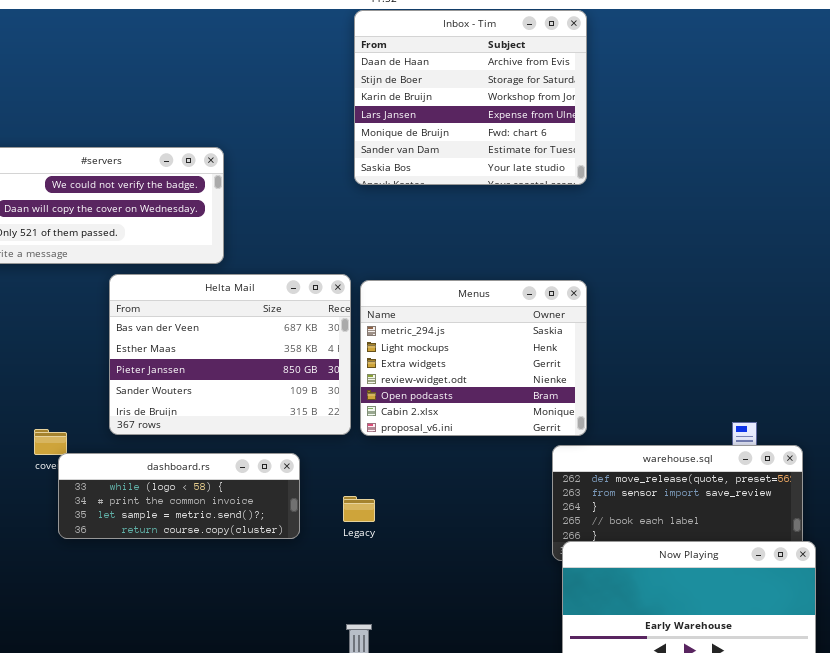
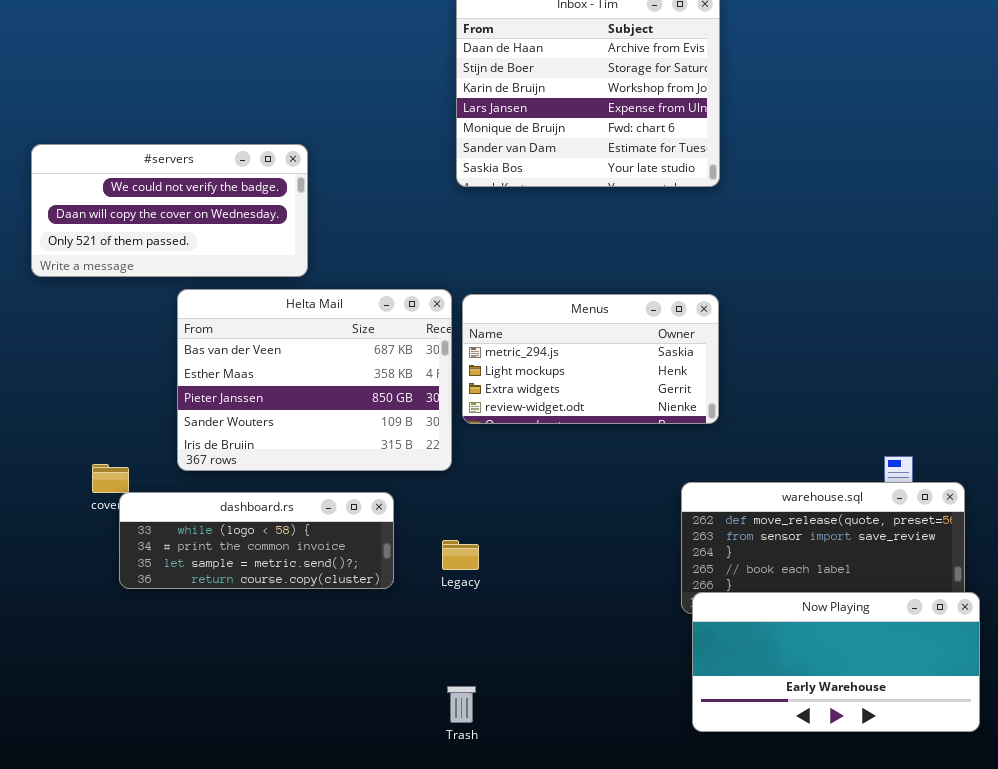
Menus: [360,280,587,436] -> [462,294,719,424], resized

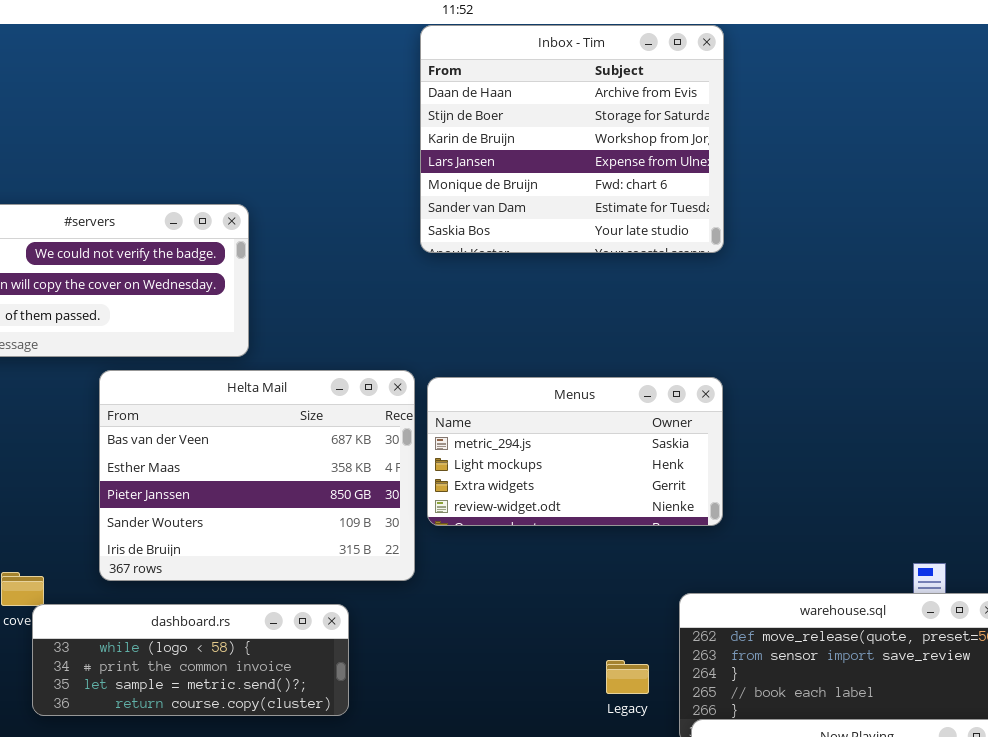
Legacy: [442,540,479,570] -> [606,660,649,694], moved

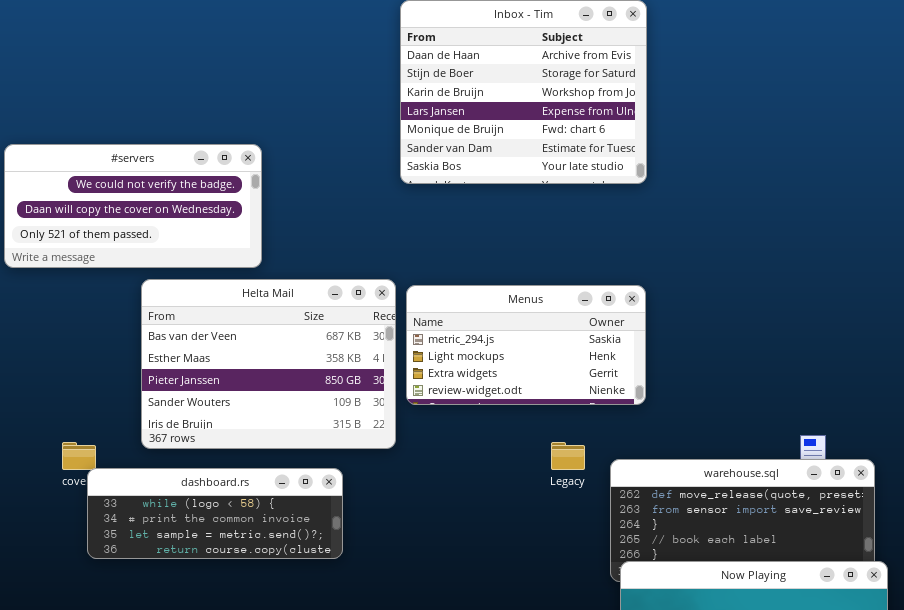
Legacy: [606,660,649,694] -> [551,442,585,470], moved

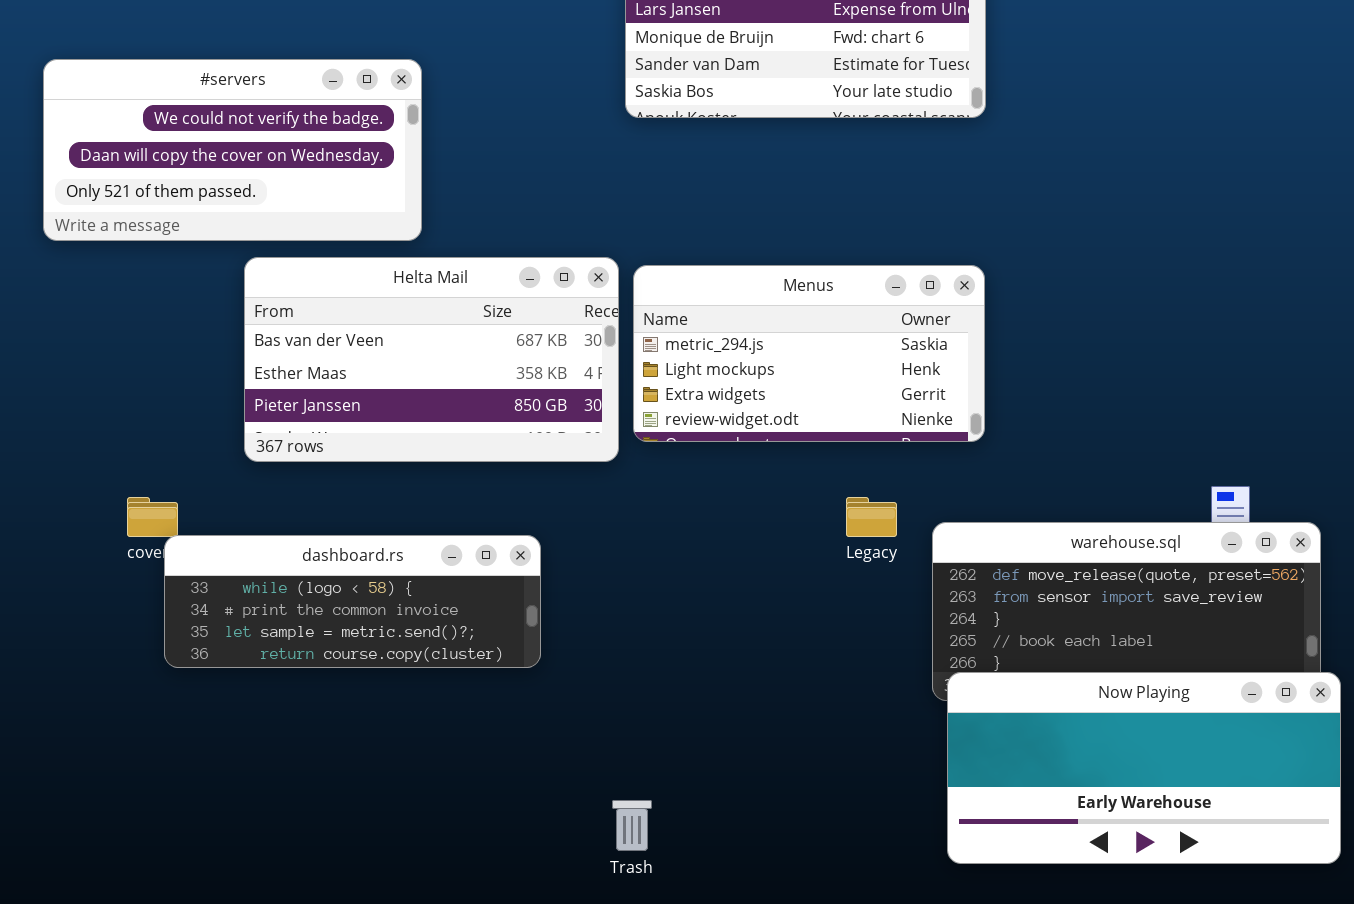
Helta Mail: [141,279,396,449] -> [244,257,619,462], resized

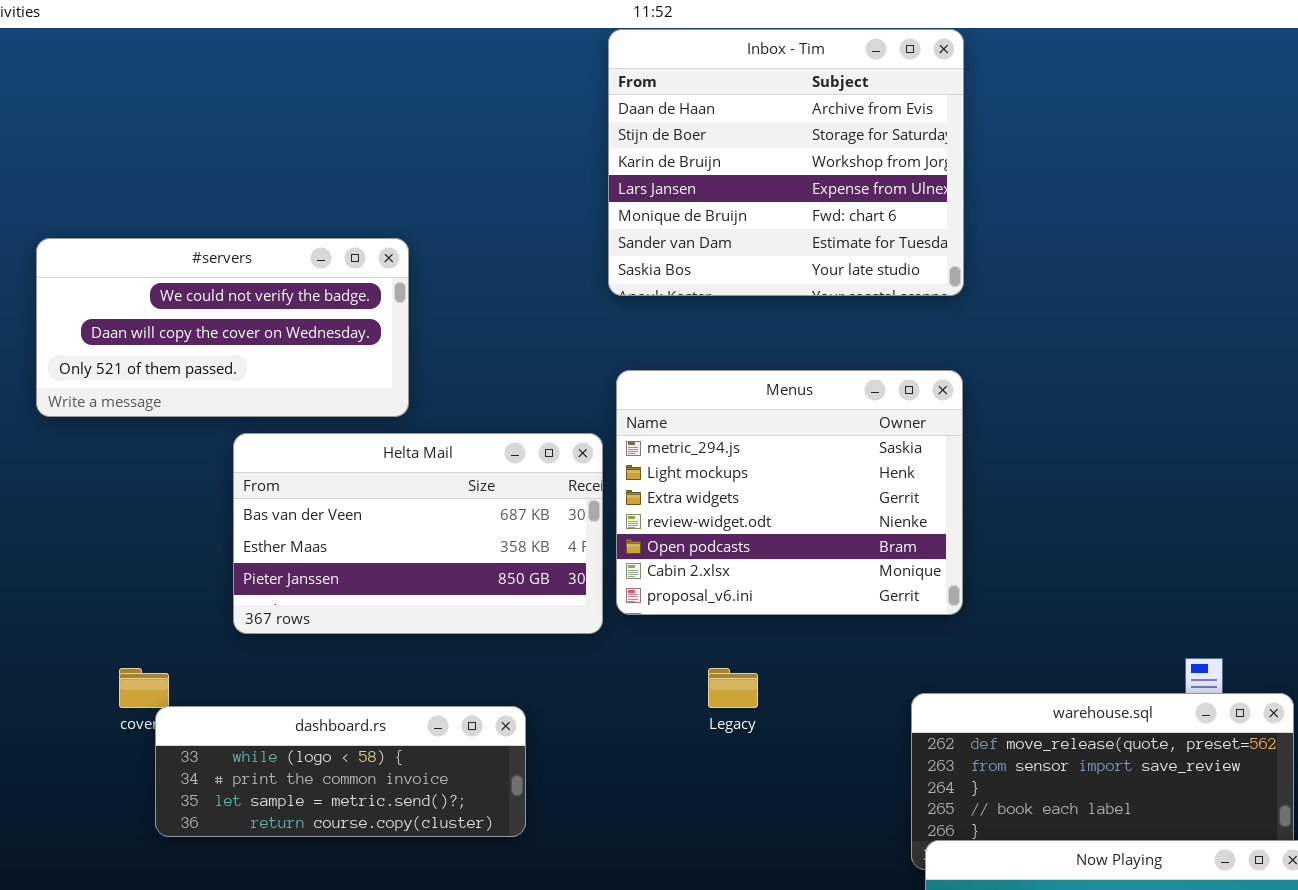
Menus: [633,265,985,442] -> [616,370,963,615], resized
Legacy: [846,497,897,537] -> [708,668,758,708], moved

